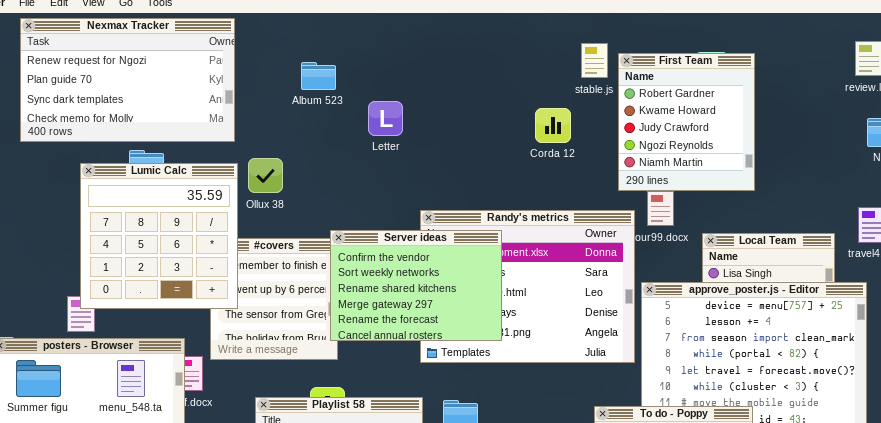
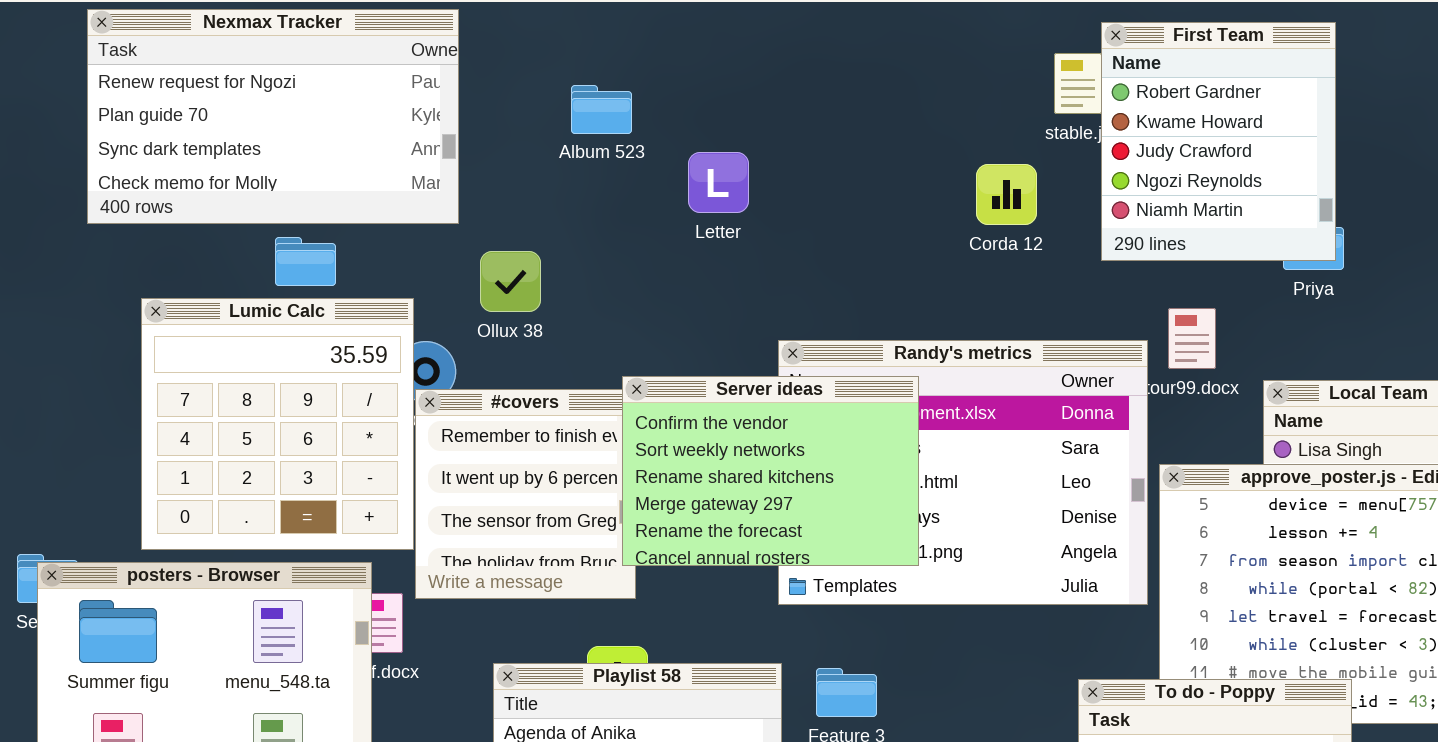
First Team: [618,53,755,191] -> [1101,22,1336,261], moved
Lumic Calc: [80,163,238,309] -> [141,298,414,550], moved

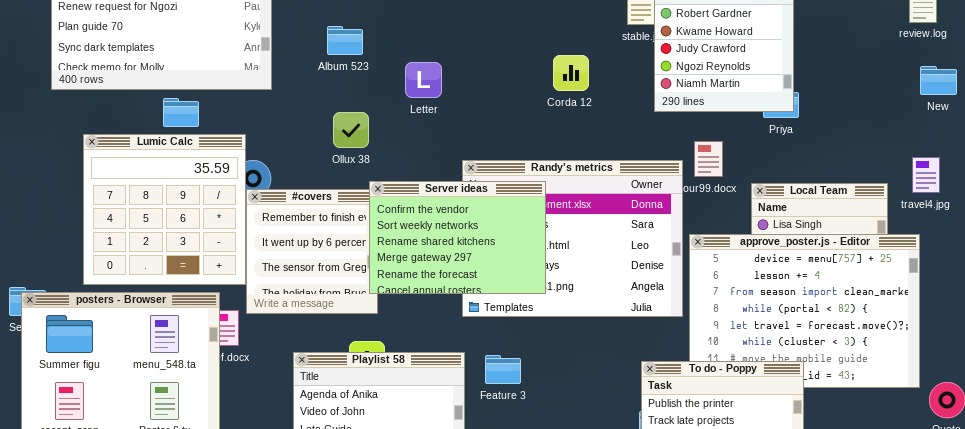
Album 523: [571,85,632,134] -> [327,26,363,55], moved
Letter: [688,152,749,213] -> [405,62,442,98], moved
Corda 12: [976,164,1037,225] -> [553,55,589,91], moved
Ollux 38: [480,251,541,312] -> [333,112,369,148], moved

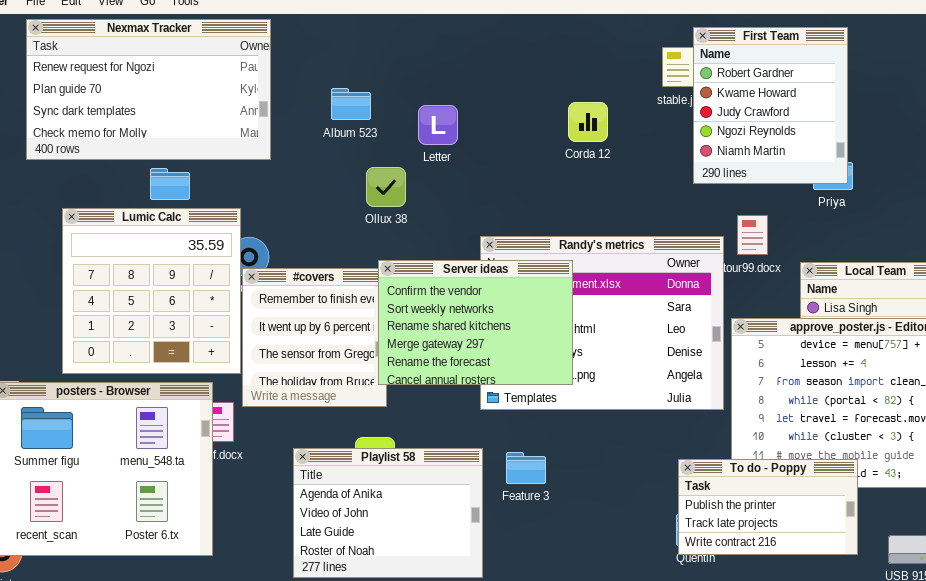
Corda 12: [553,55,589,91] -> [568,102,608,142], moved
Letter: [405,62,442,98] -> [418,105,458,145], moved
Ollux 38: [333,112,369,148] -> [366,167,406,207], moved

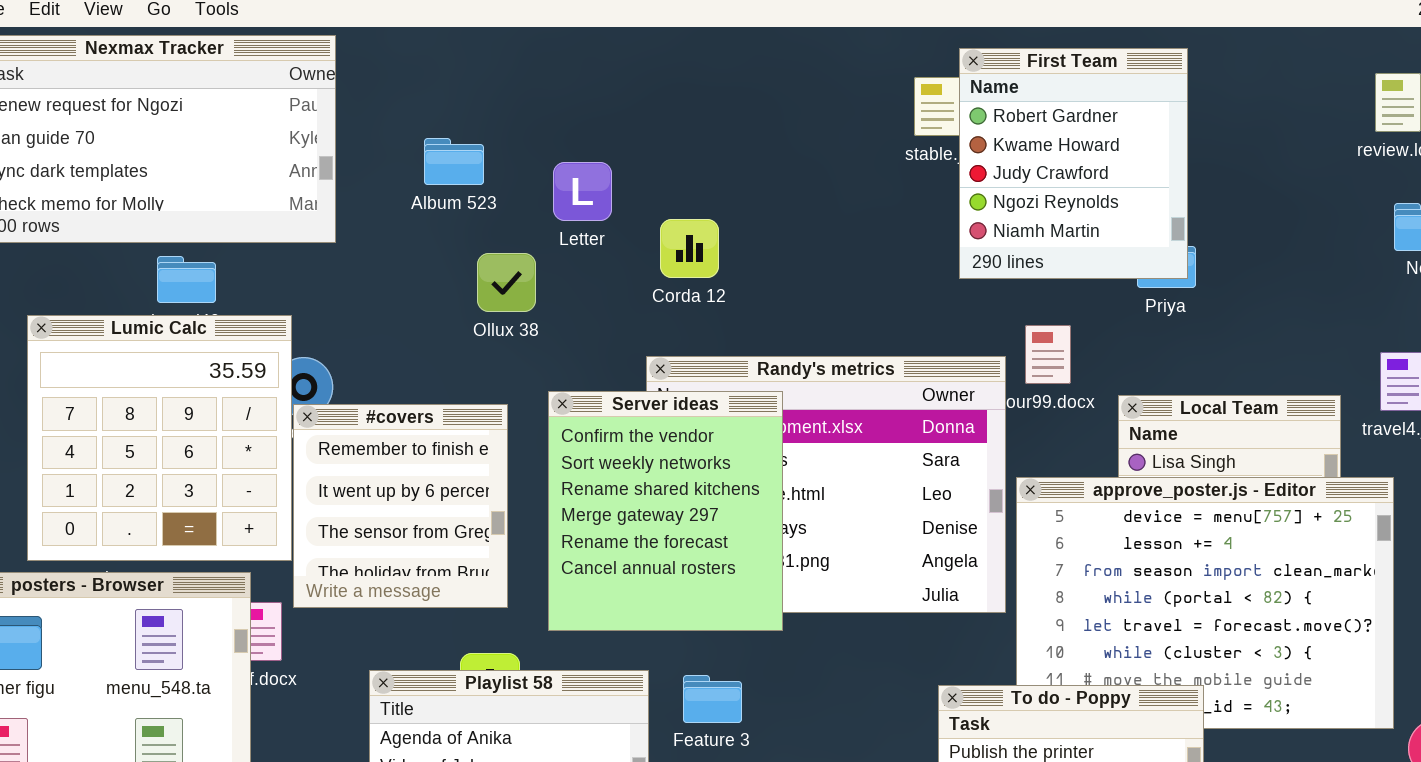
Corda 12: [568,102,608,142] -> [660,219,719,278], moved
Server ideas: [378,260,573,385] -> [548,391,783,631], resized

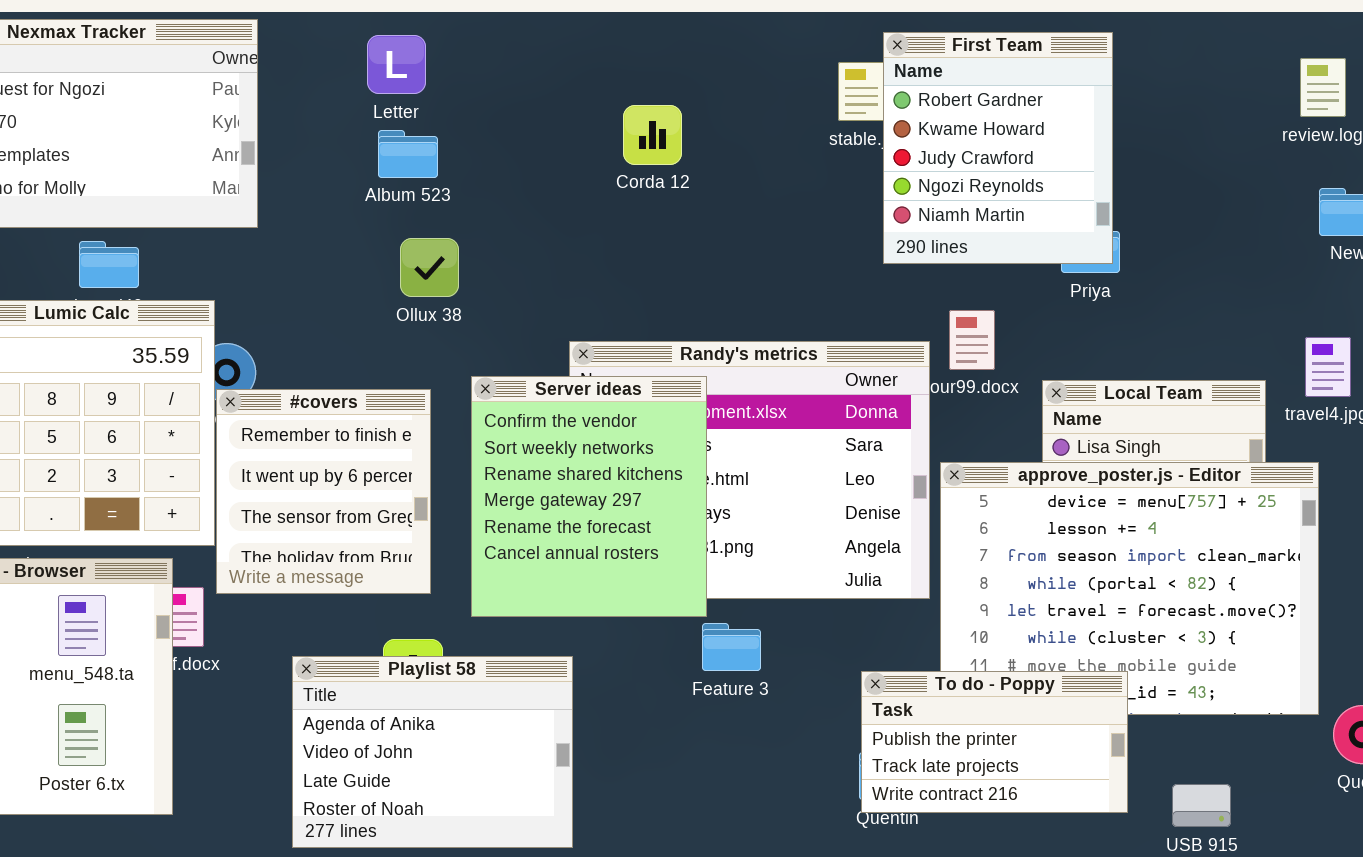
Album 523: [424,138,484,185] -> [378,130,438,178], moved
Letter: [553,162,612,221] -> [367,35,426,94], moved
Corda 12: [660,219,719,278] -> [623,105,682,165], moved
Feature 3: [683,675,742,723] -> [702,623,761,671], moved

